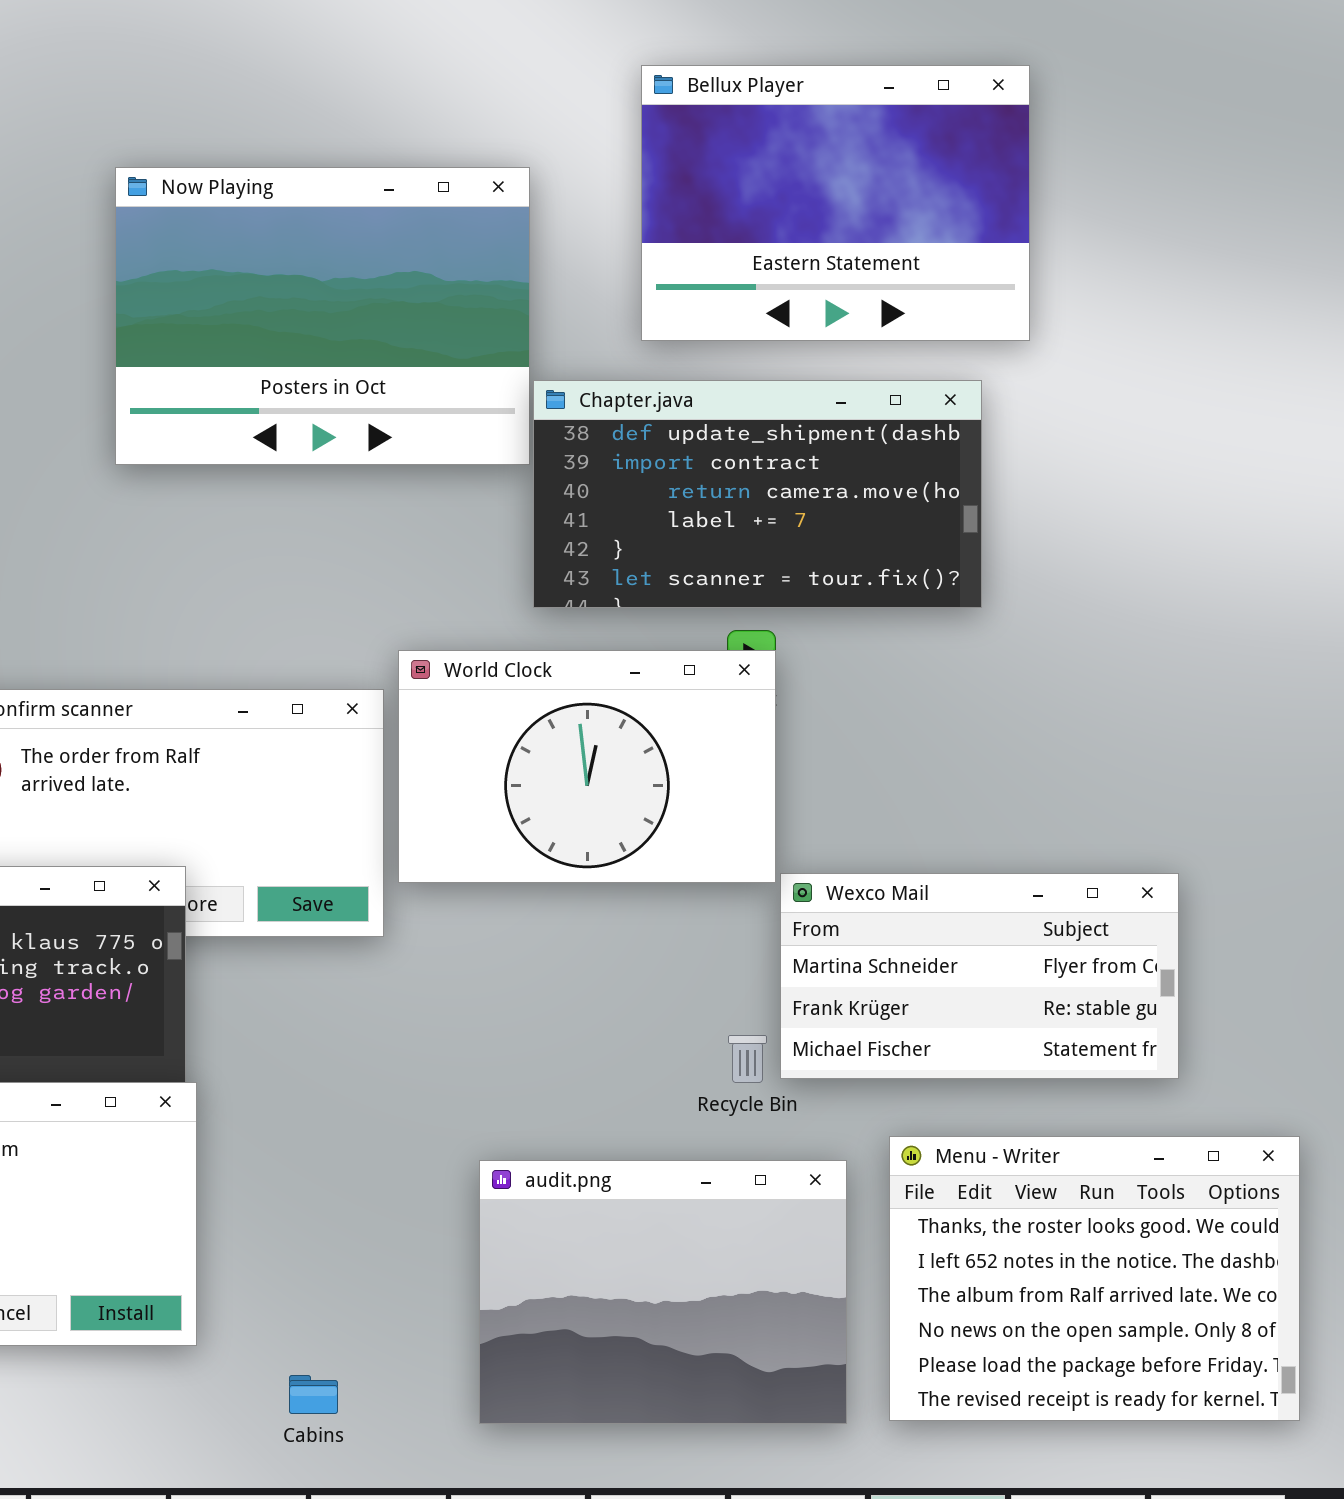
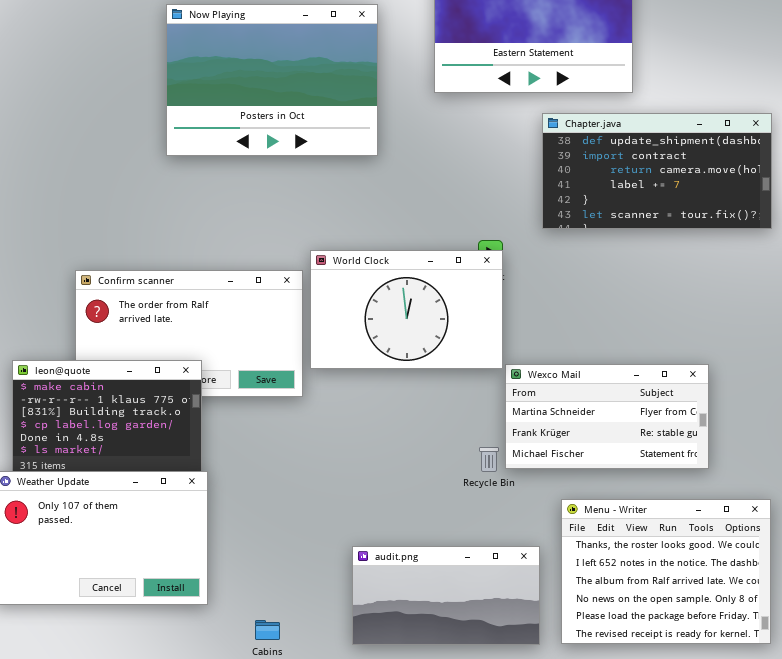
Chapter.java: [533,380,982,608] -> [542,113,772,229], moved
audit.png: [479,1160,847,1424] -> [352,546,540,645], resized

